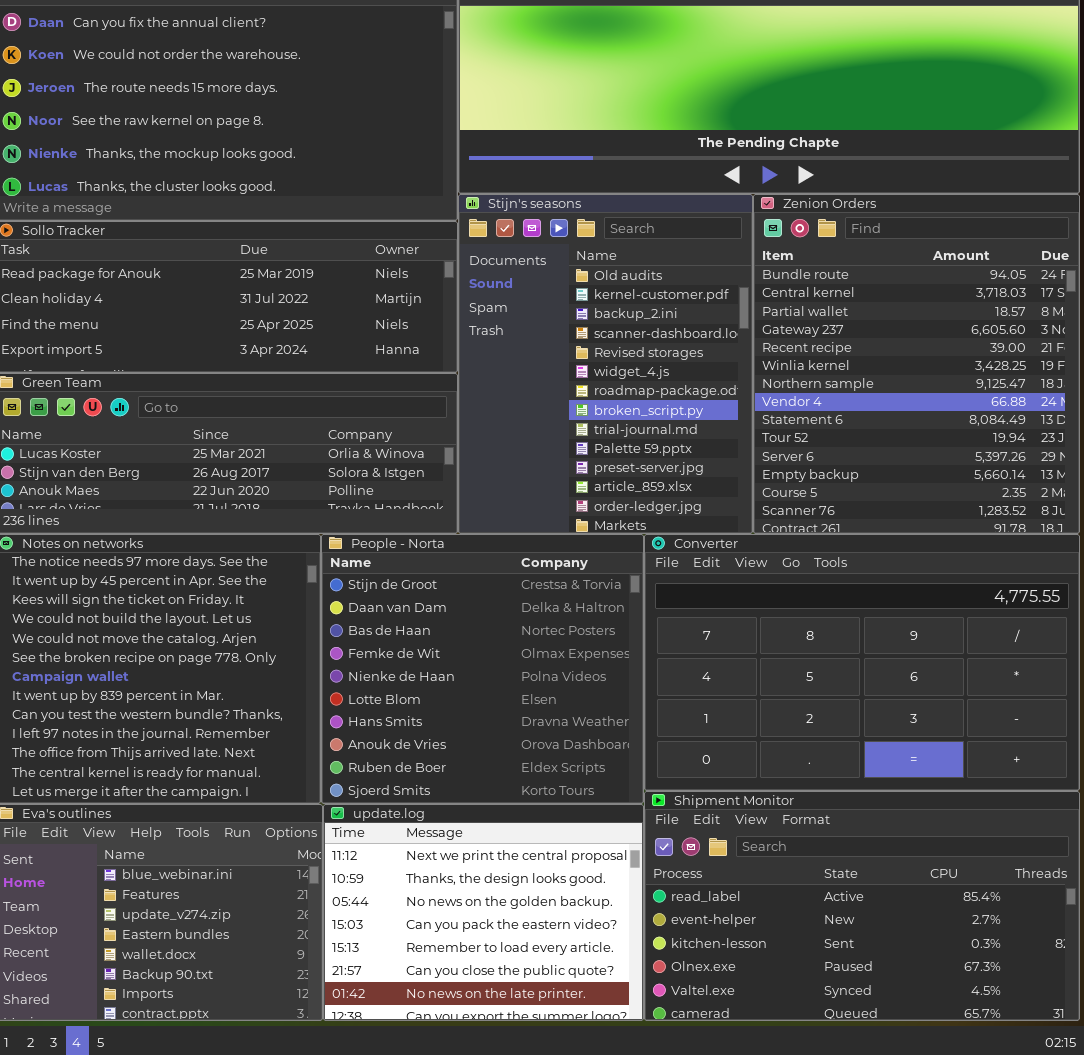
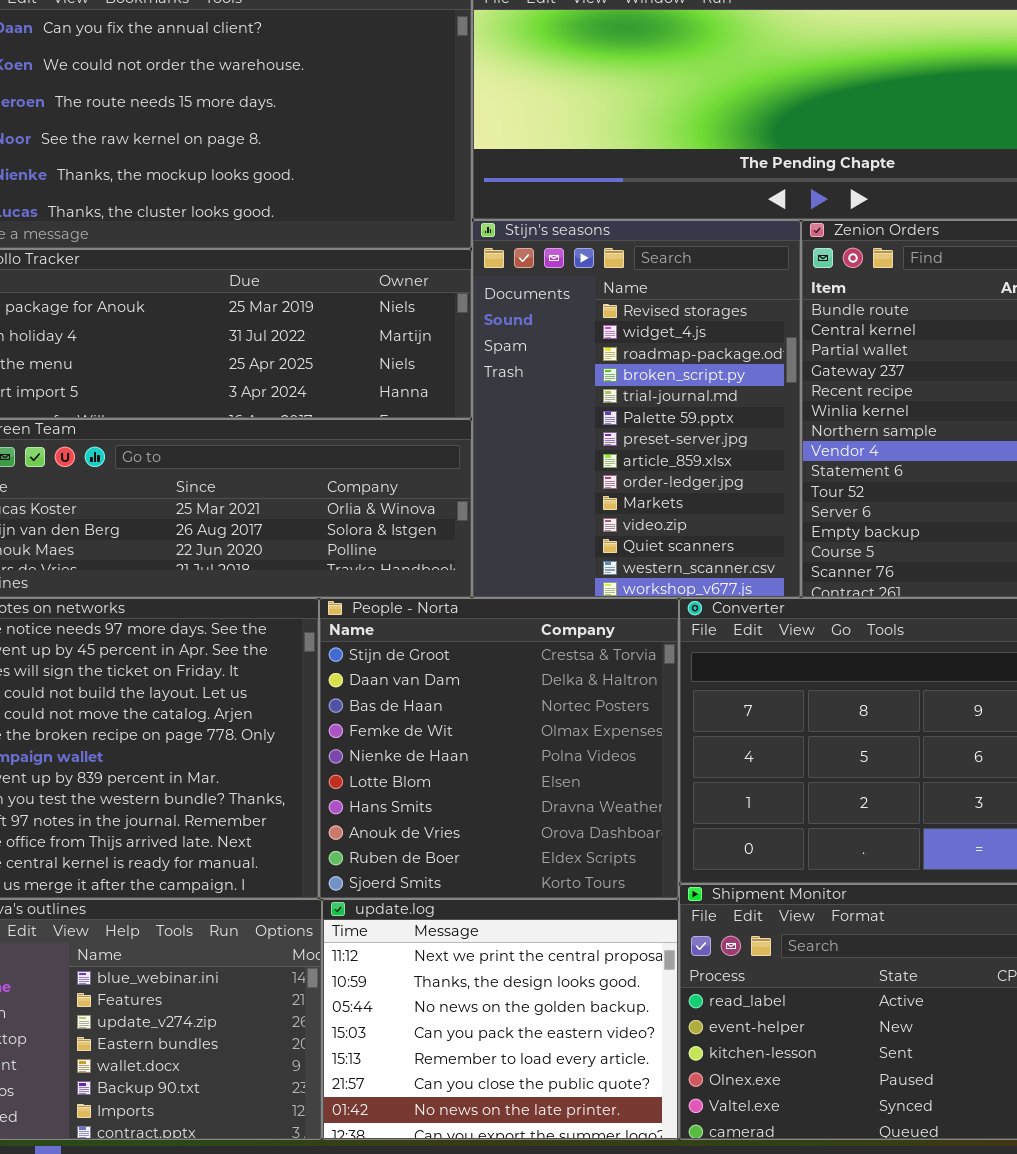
Stijn's seasons: [458,194,753,534] -> [472,220,801,598], scrolled down 4 rows

